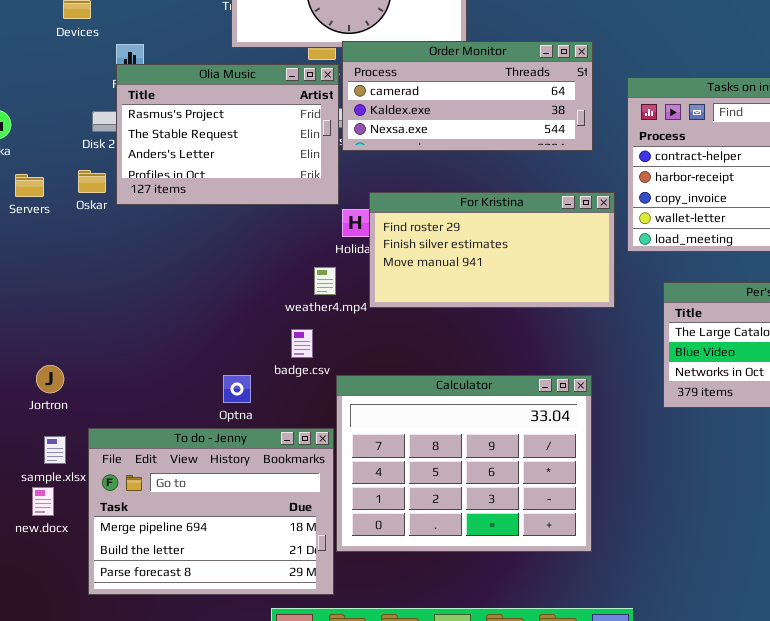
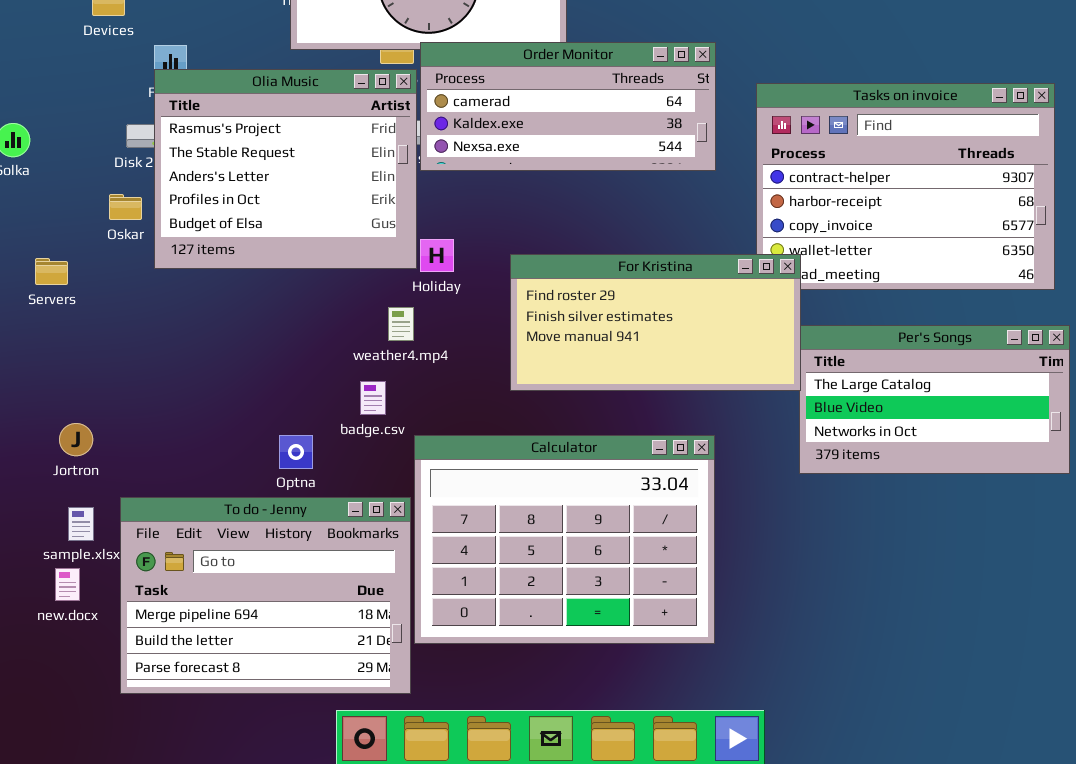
Olia Music: [116,64,339,205] -> [154,69,417,269], resized
Servers: [15,174,44,197] -> [35,258,68,285], moved
For Kristina: [369,192,615,308] -> [510,254,801,391], moved

